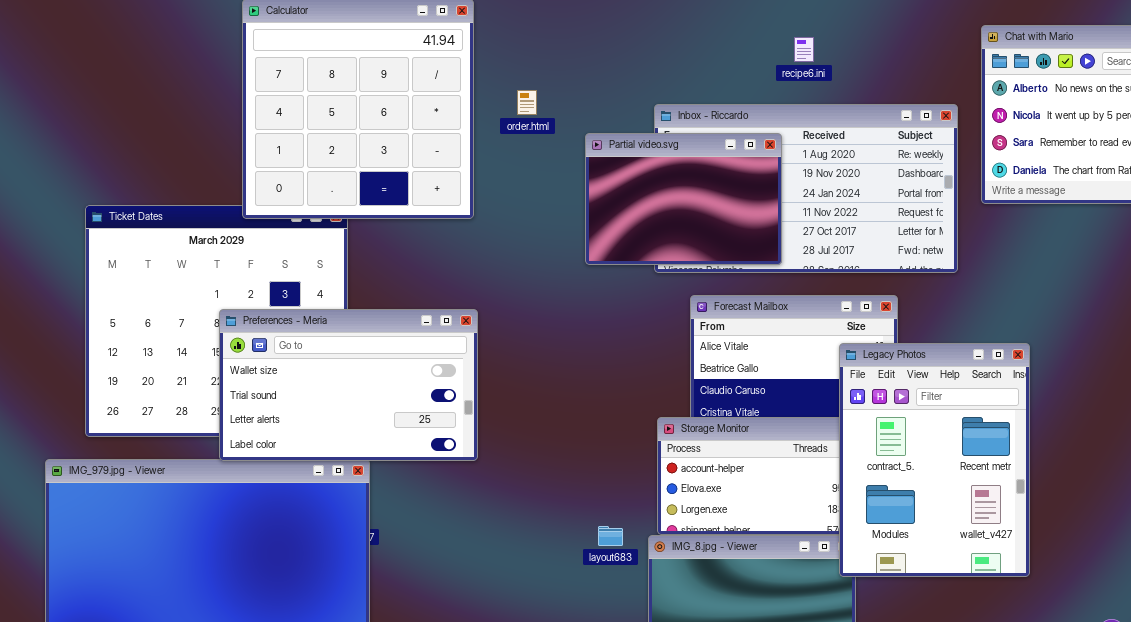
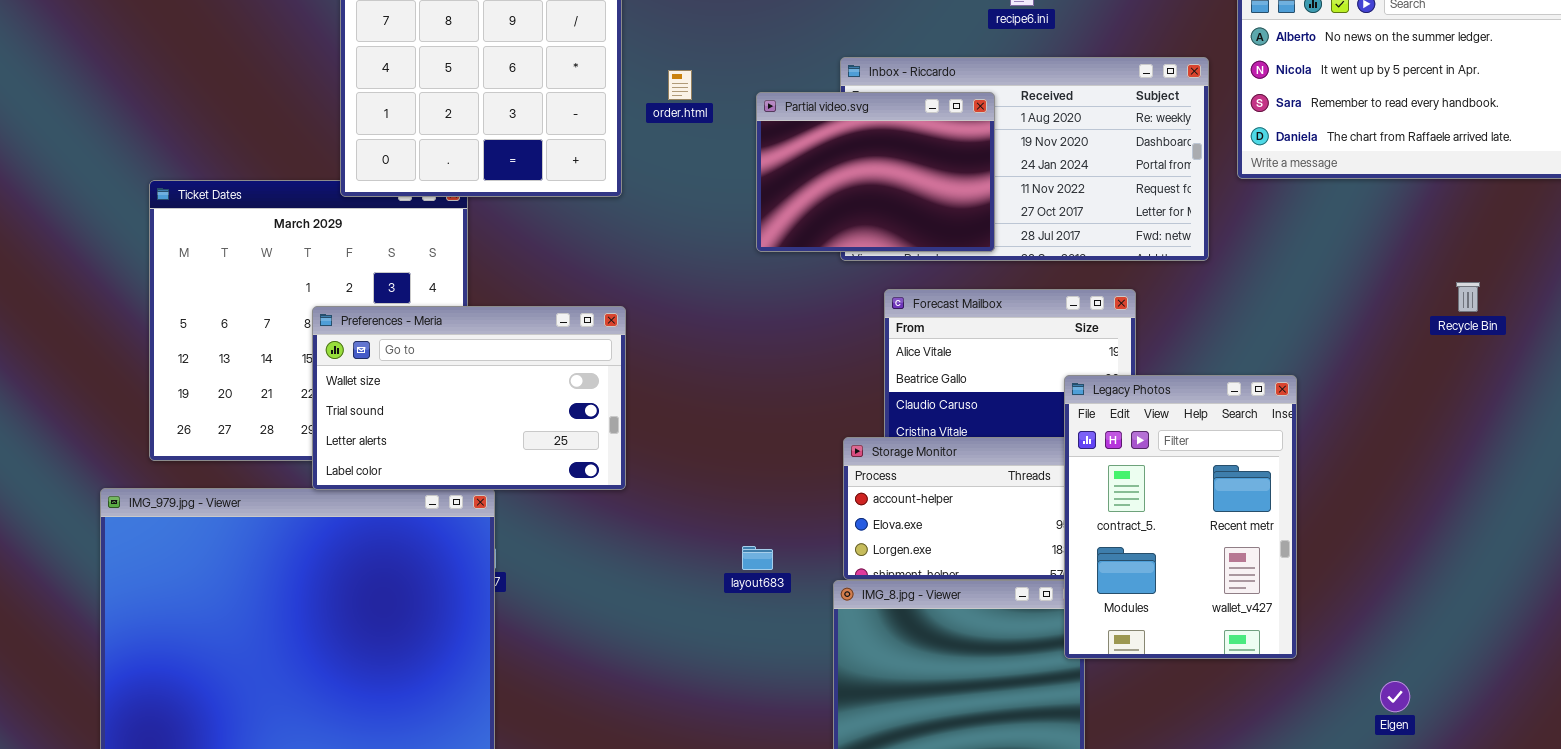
order.html: [517,90,537,115] -> [668,70,692,100], moved
Legacy Photos: [839,343,1030,577] -> [1064,375,1297,659], moved
layout683: [598,526,623,546] -> [742,546,773,570], moved

